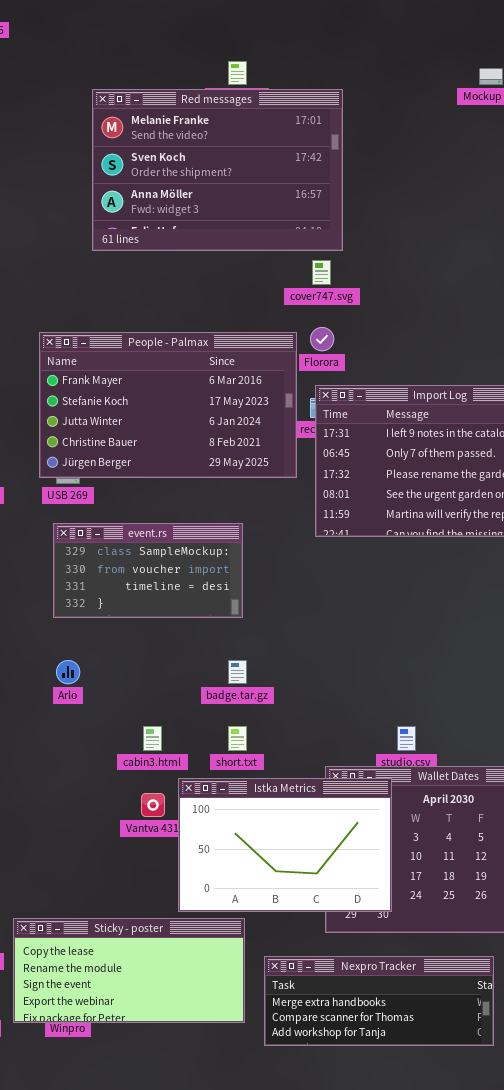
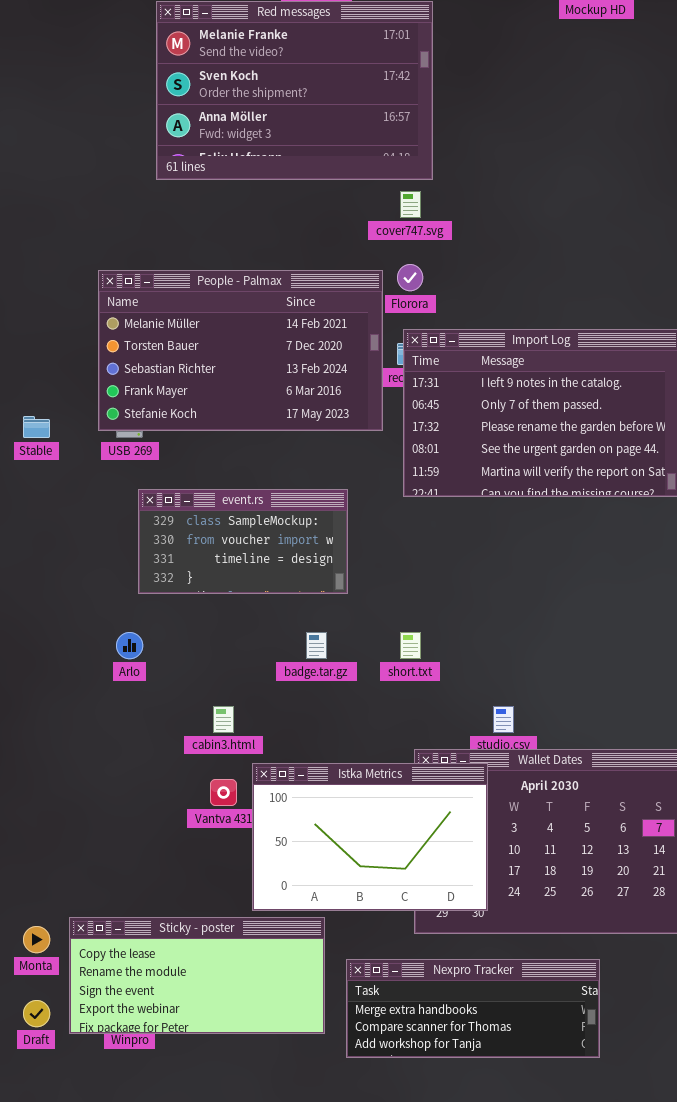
People - Palmax: [39,332,297,478] -> [98,270,383,431], scrolled up 3 rows
event.rs: [53,523,243,618] -> [138,489,348,594], moved
short.txt: [228,726,247,751] -> [400,632,421,659], moved

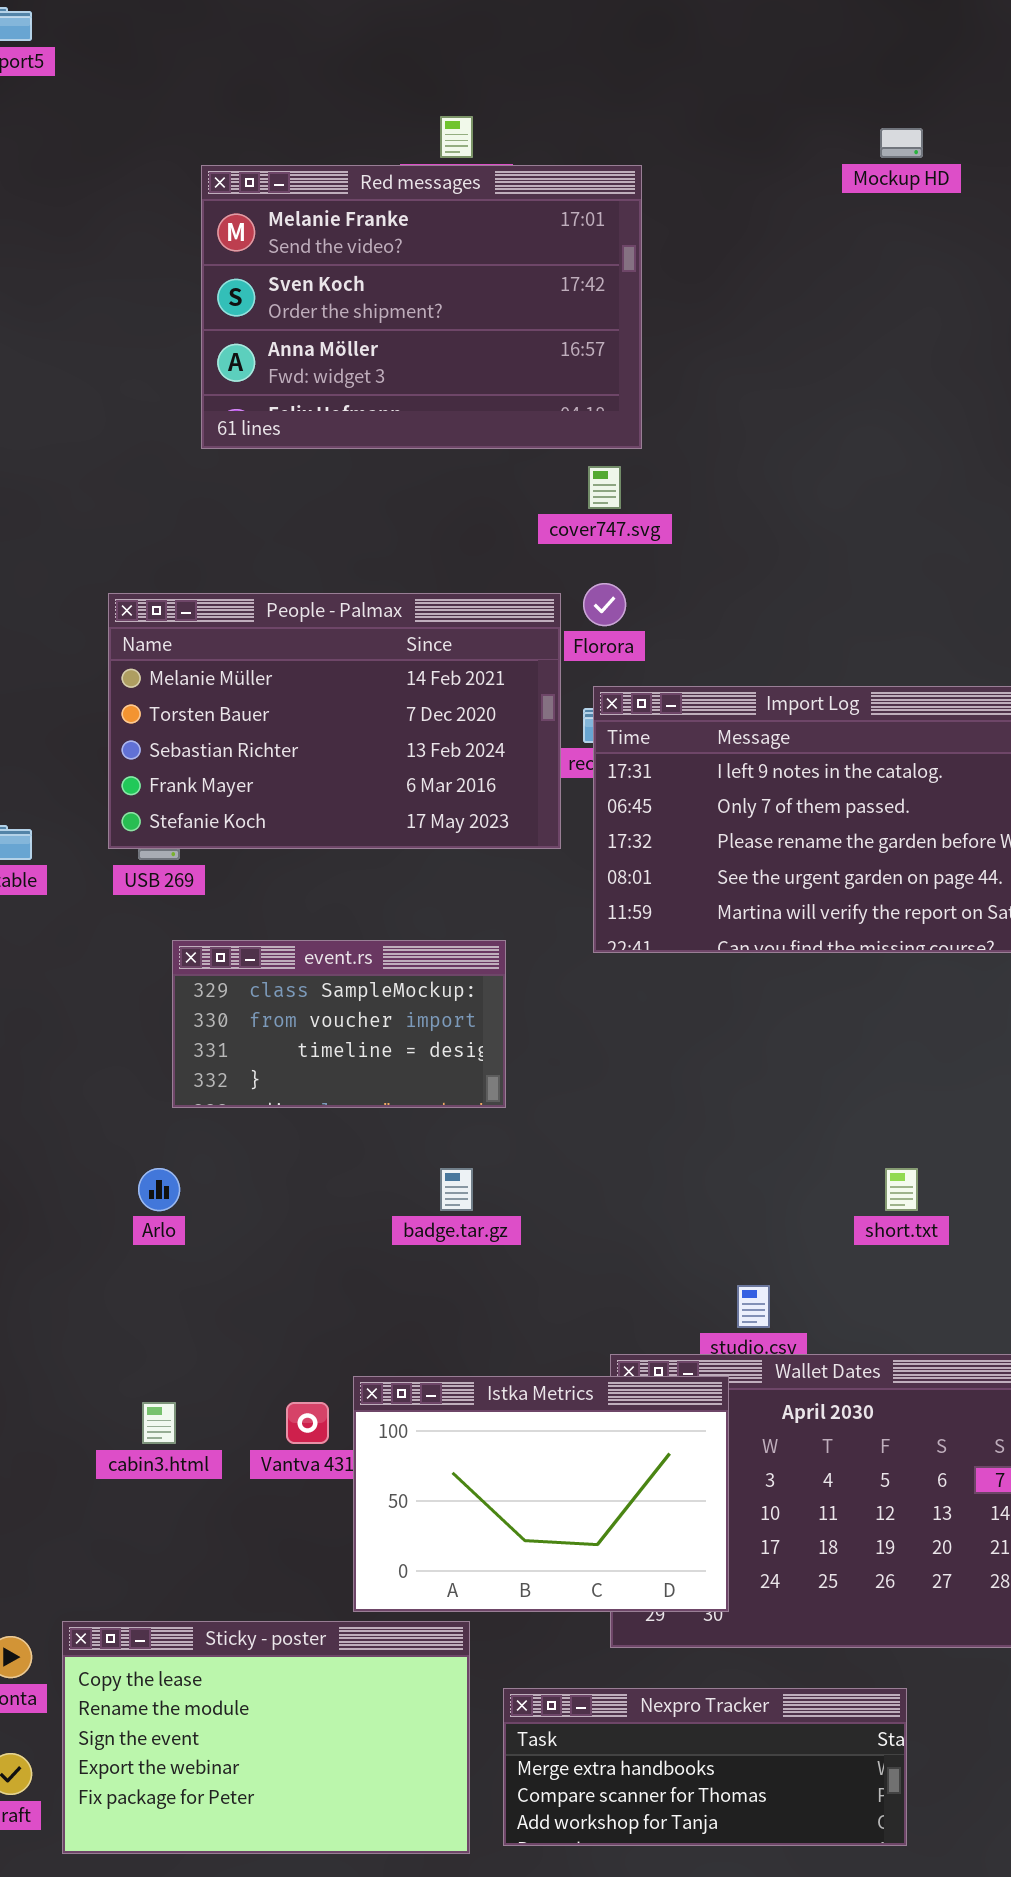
short.txt: [400,632,421,659] -> [885,1168,918,1211], moved
cabin3.html: [213,706,234,733] -> [142,1402,176,1444], moved
Sticky - poster: [69,917,325,1034] -> [62,1621,470,1854], resized

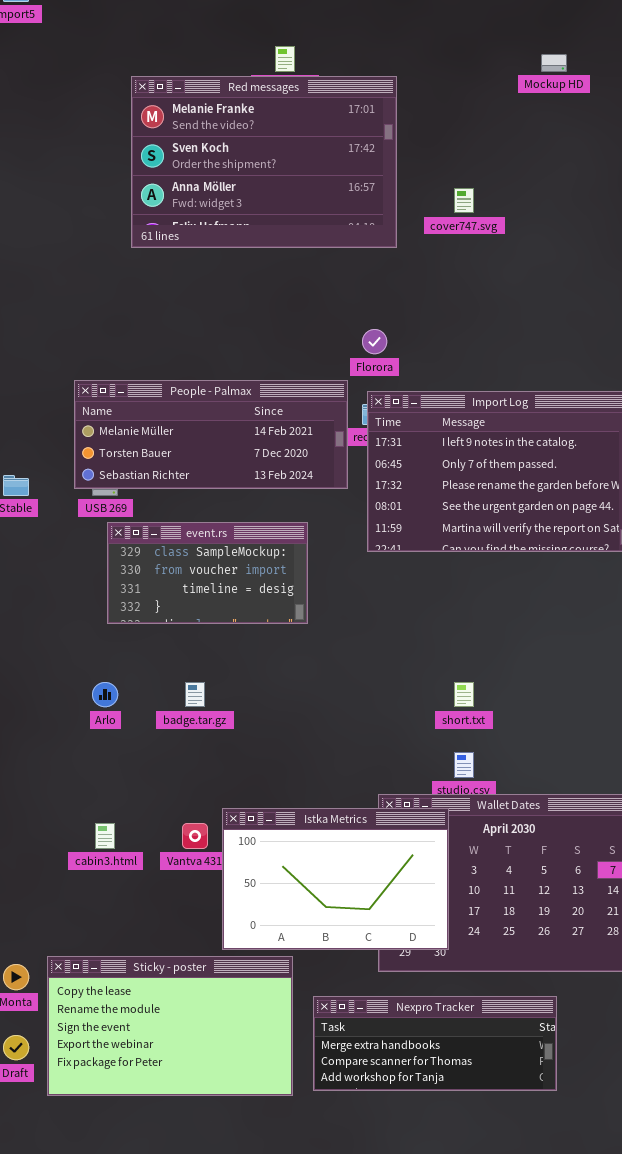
cover747.svg: [588,466,621,509] -> [454,188,474,213], moved
People - Palmax: [108,593,561,849] -> [74,380,348,489], resized
event.rs: [172,940,506,1108] -> [107,522,308,624], moved
badge.tar.gz: [440,1168,473,1211] -> [185,682,205,707], moved
short.txt: [885,1168,918,1211] -> [454,682,474,707], moved

